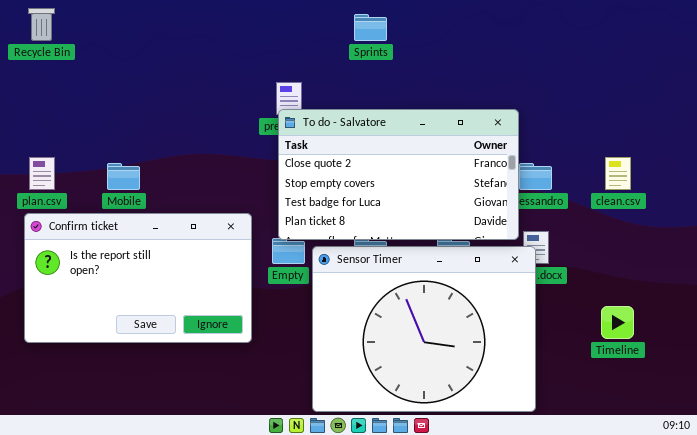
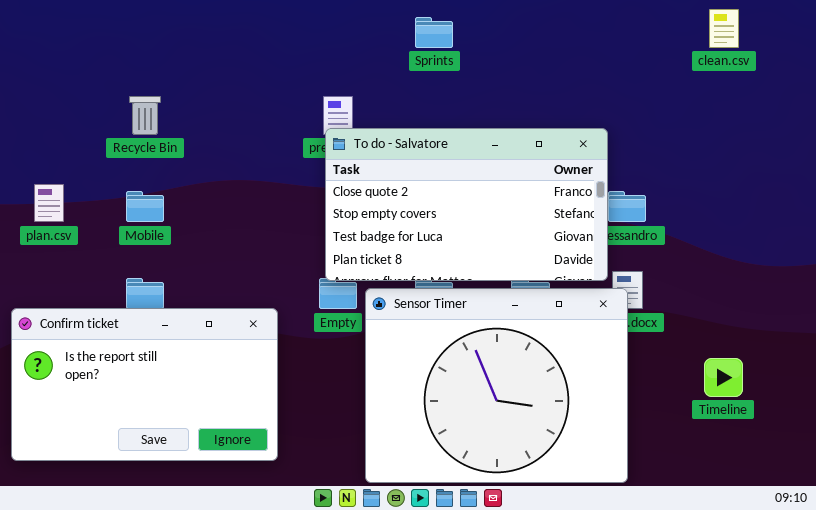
Recycle Bin: [28,8,55,41] -> [129,96,161,135], moved
clean.csv: [605,157,631,190] -> [709,9,739,48], moved
Confirm ticket: [24,213,252,343] -> [11,308,278,461], moved

